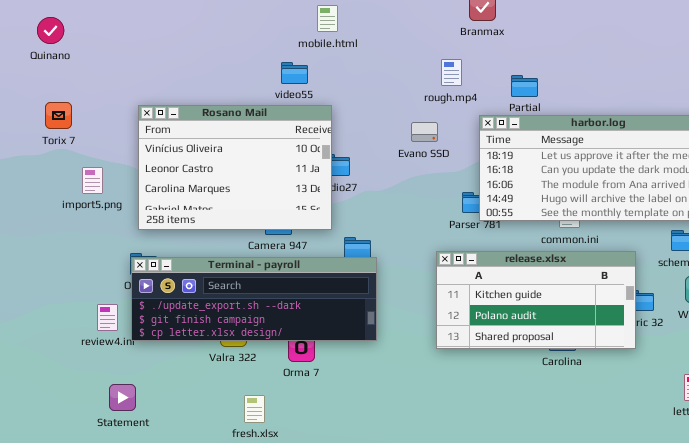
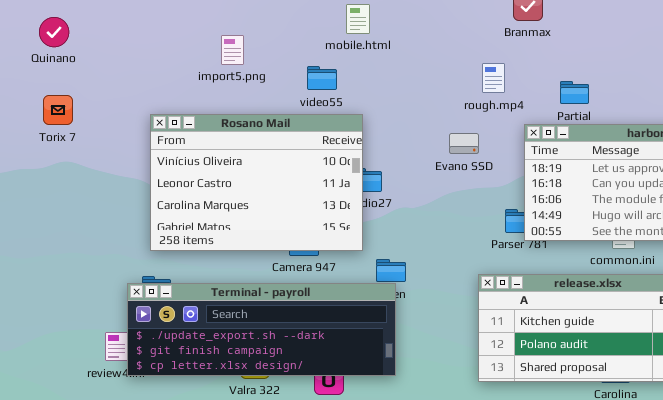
Torix 7: [45,102,72,129] -> [43,95,73,125], moved
import5.png: [82,167,103,194] -> [221,35,244,65], moved
Terminal - payroll: [131,257,377,341] -> [127,283,396,376], moved

